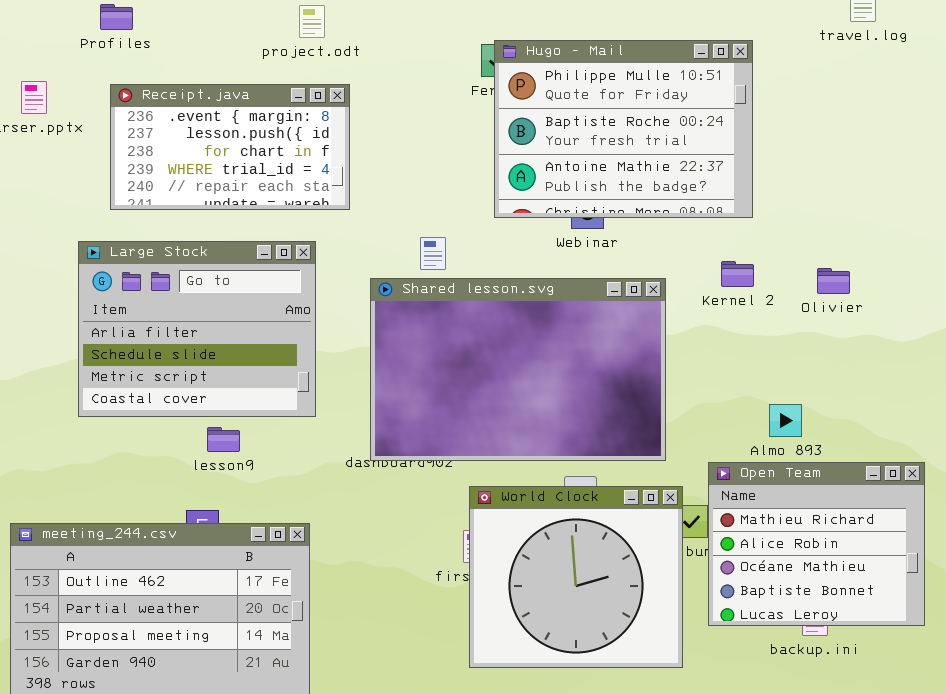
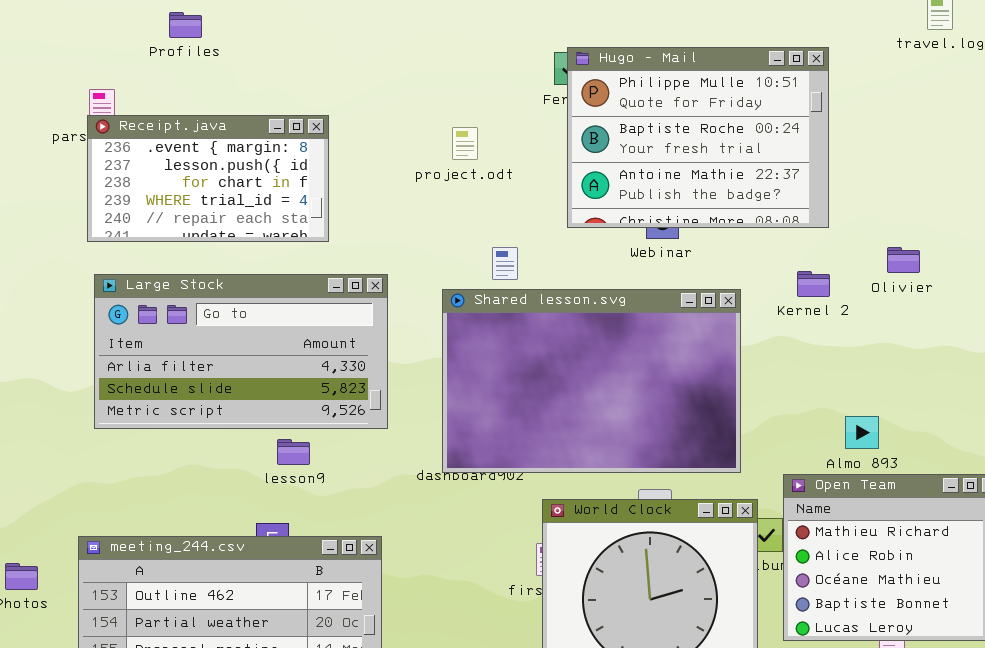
project.odt: [299,5,325,38] -> [452,127,478,160], moved
Receipt.java: [110,84,350,210] -> [87,115,329,242], moved
Large Stock: [78,241,316,417] -> [94,274,388,429], resized
Olivier: [817,268,850,294] -> [887,247,920,273], moved

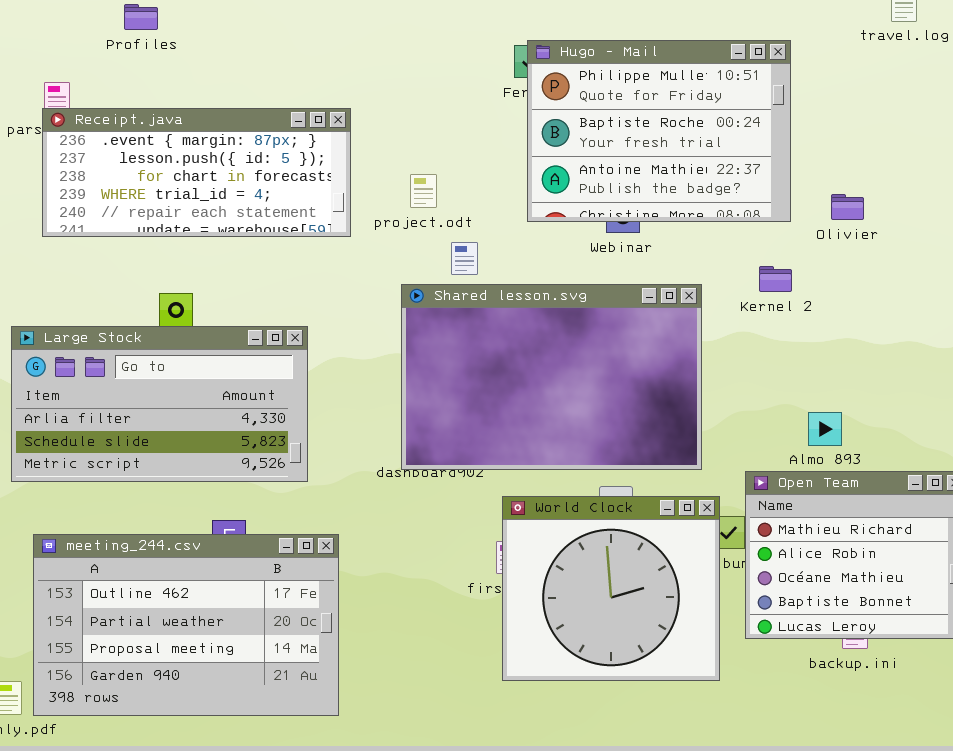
Receipt.java: [87,115,329,242] -> [42,108,351,237], resized
project.odt: [452,127,478,160] -> [410,174,437,208], moved
Olivier: [887,247,920,273] -> [831,194,864,220], moved
Large Stock: [94,274,388,429] -> [11,326,308,482], moved

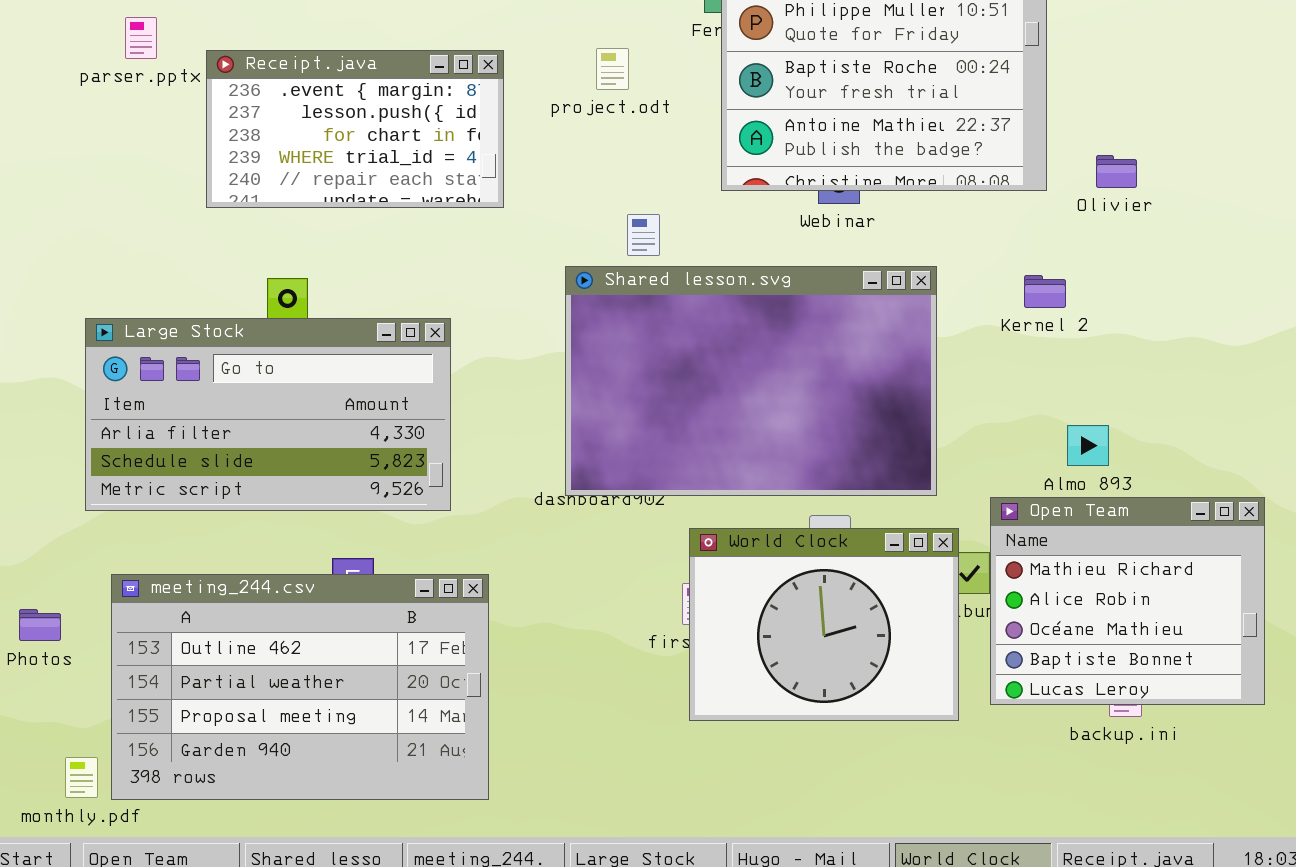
Receipt.java: [42,108,351,237] -> [206,50,504,208], resized
project.odt: [410,174,437,208] -> [596,48,629,90], moved
Kernel 2: [759,266,792,292] -> [1024,275,1066,308], moved
World Clock: [502,496,720,681] -> [689,528,959,721], resized

